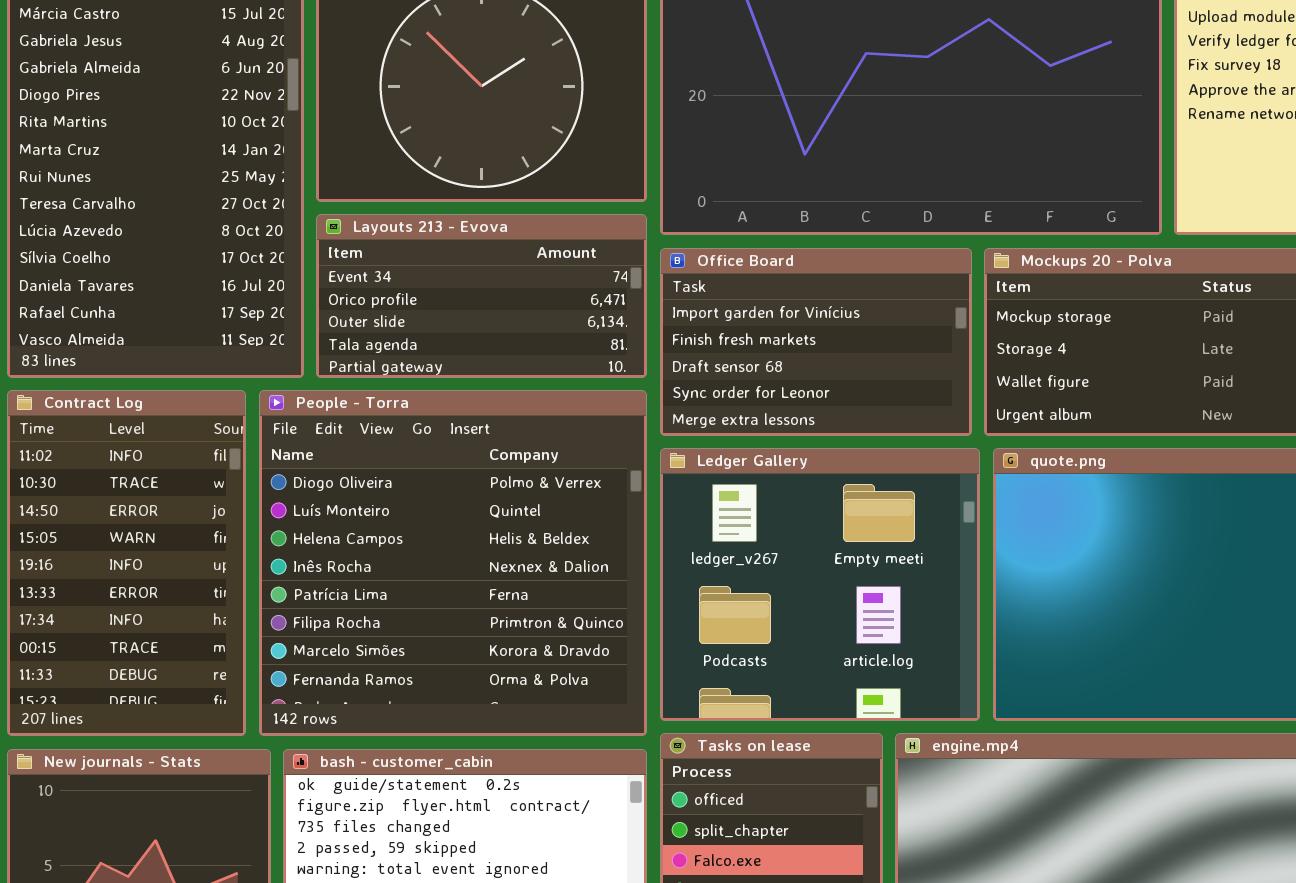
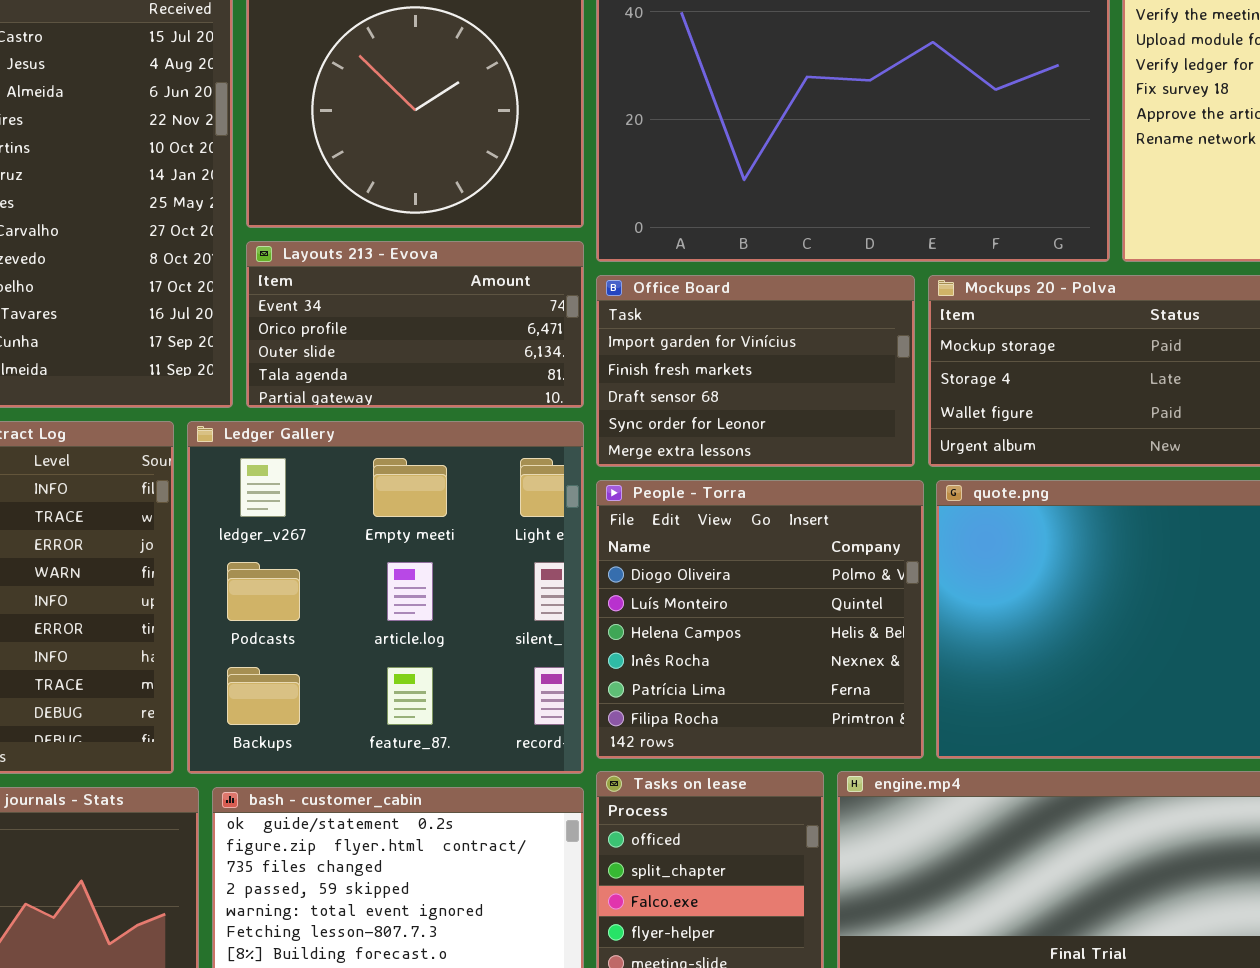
People - Torra: [259,390,647,736] -> [596,480,924,759], moved, resized
Ledger Gallery: [660,448,980,721] -> [187,421,584,774], moved, resized

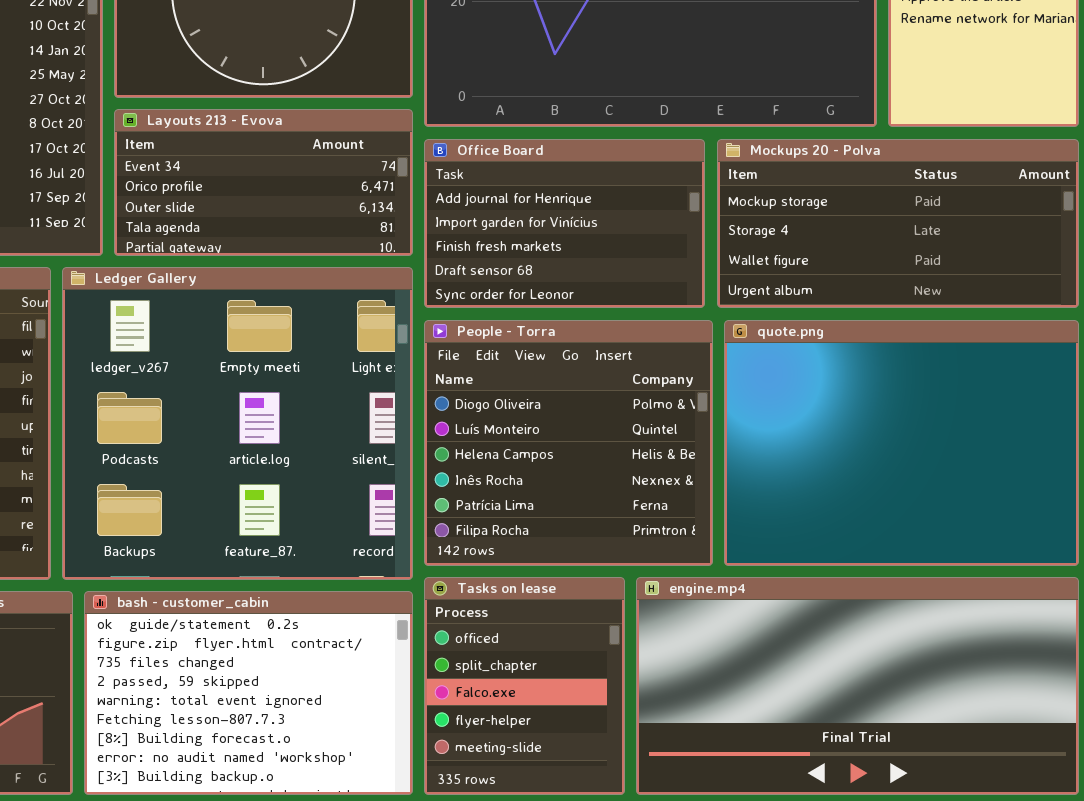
Office Board: [596,275,915,467] -> [424,139,705,308], scrolled up 1 row

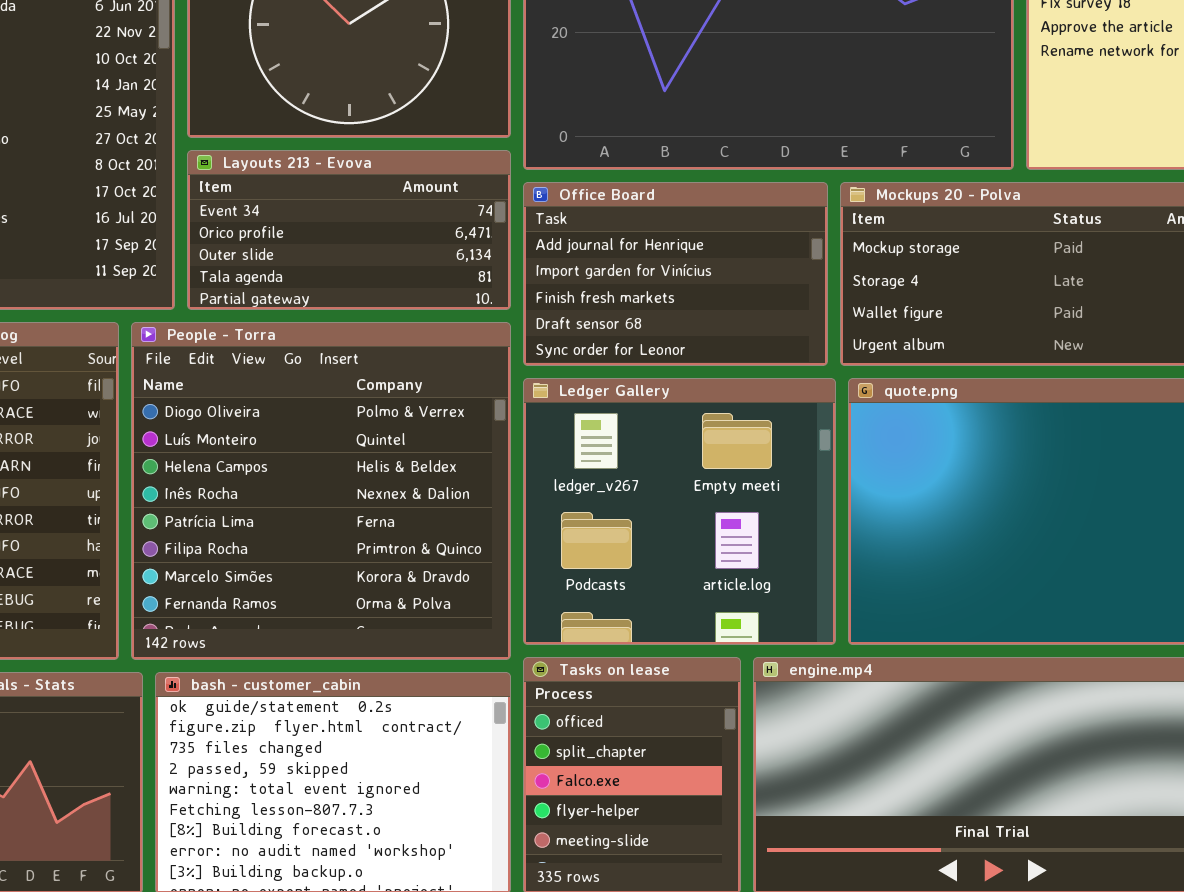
Ledger Gallery: [62,267,413,580] -> [523,378,836,645], moved, resized
People - Torra: [424,320,713,566] -> [131,322,511,660], moved, resized

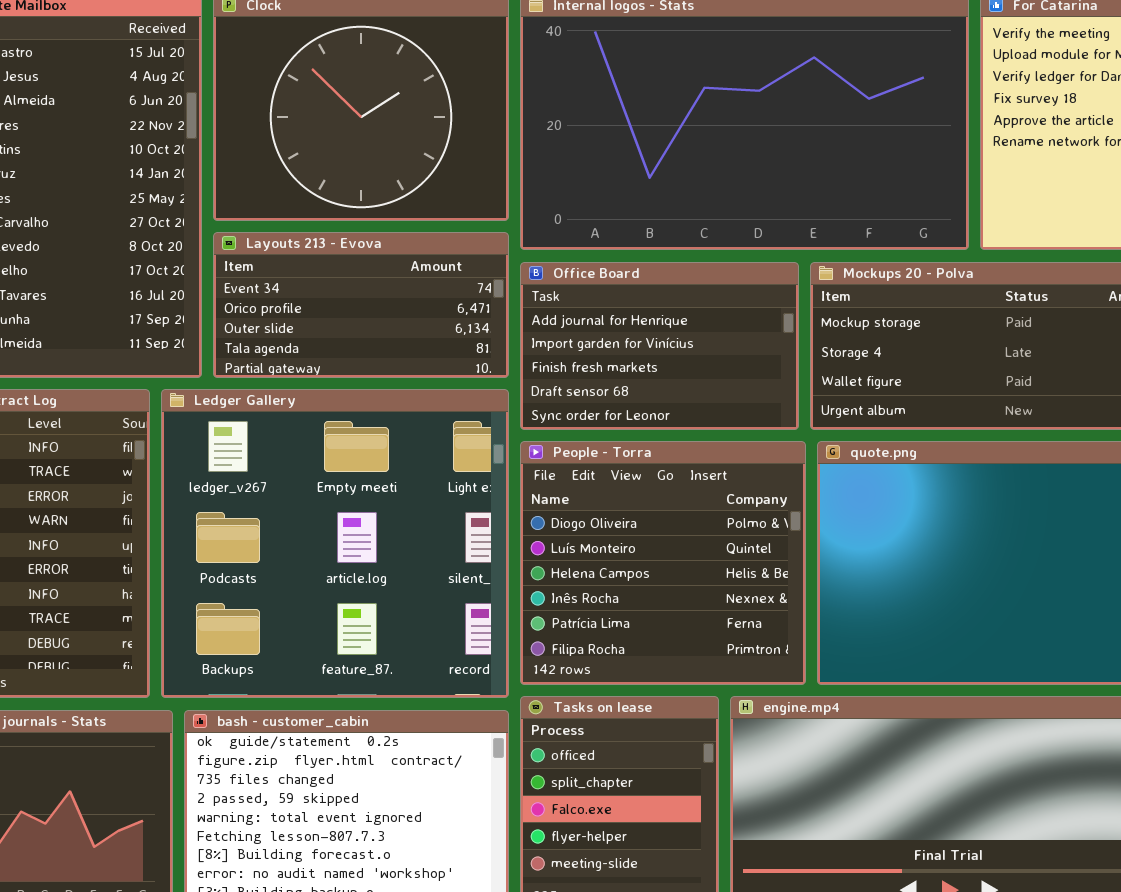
People - Torra: [131,322,511,660] -> [520,441,806,685], moved, resized
Ledger Gallery: [523,378,836,645] -> [161,389,509,698], moved, resized

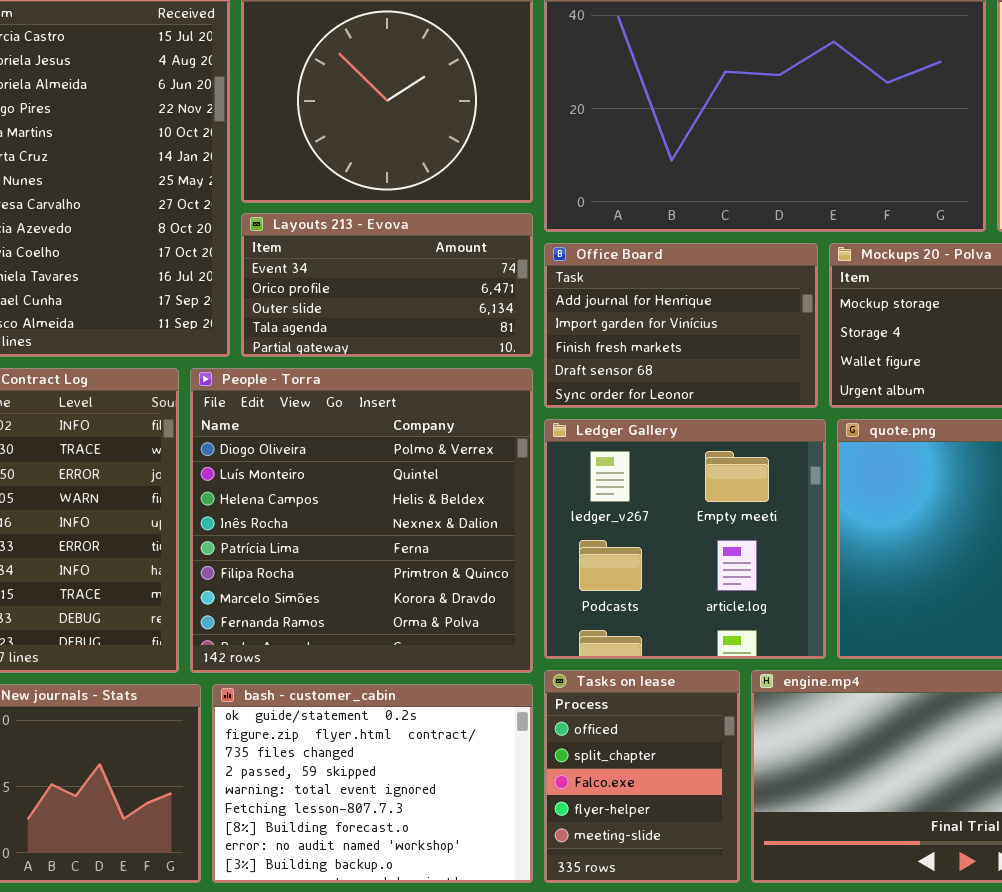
Ledger Gallery: [161,389,509,698] -> [544,419,826,659], moved, resized
People - Torra: [520,441,806,685] -> [190,368,533,673], moved, resized

